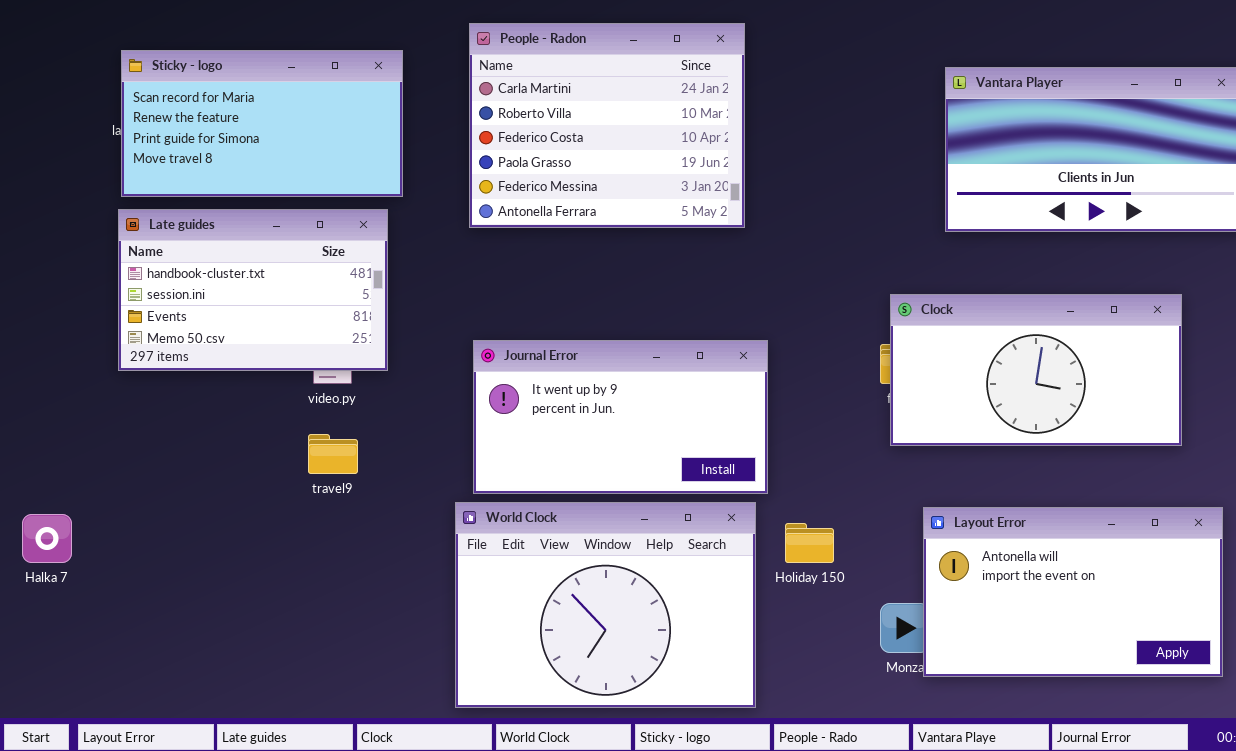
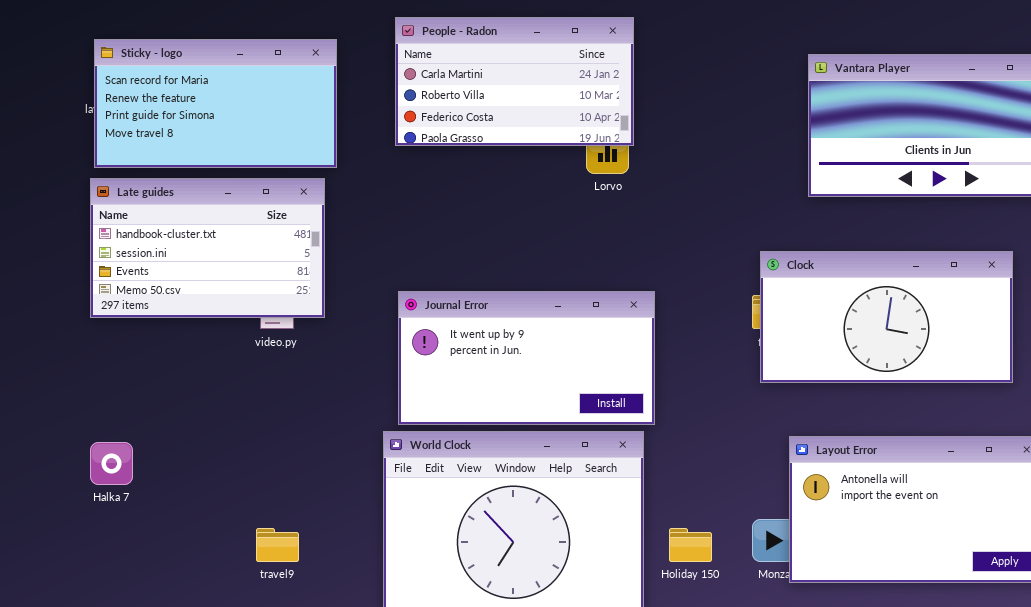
People - Radon: [469,23,745,228] -> [395,17,634,146], resized
travel9: [308,434,358,474] -> [256,528,299,562], moved
Halka 7: [22,514,72,563] -> [90,442,133,485], moved
Holiday 150: [785,523,834,563] -> [669,528,712,562], moved

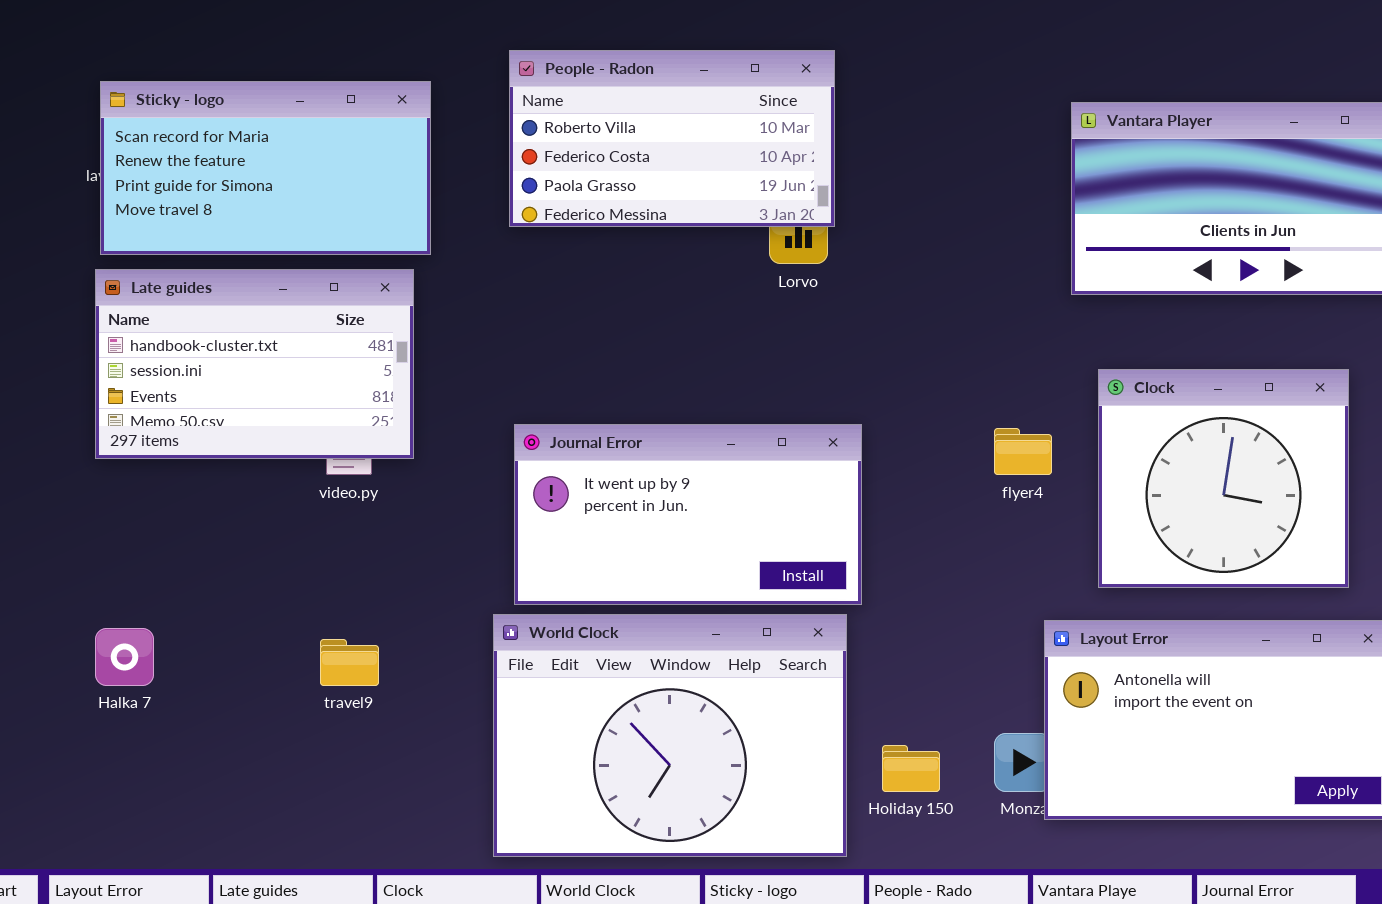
People - Radon: [395,17,634,146] -> [509,50,835,227], scrolled down 1 row
Clock: [760,251,1013,383] -> [1098,369,1349,588], resized
travel9: [256,528,299,562] -> [320,639,379,686], moved

